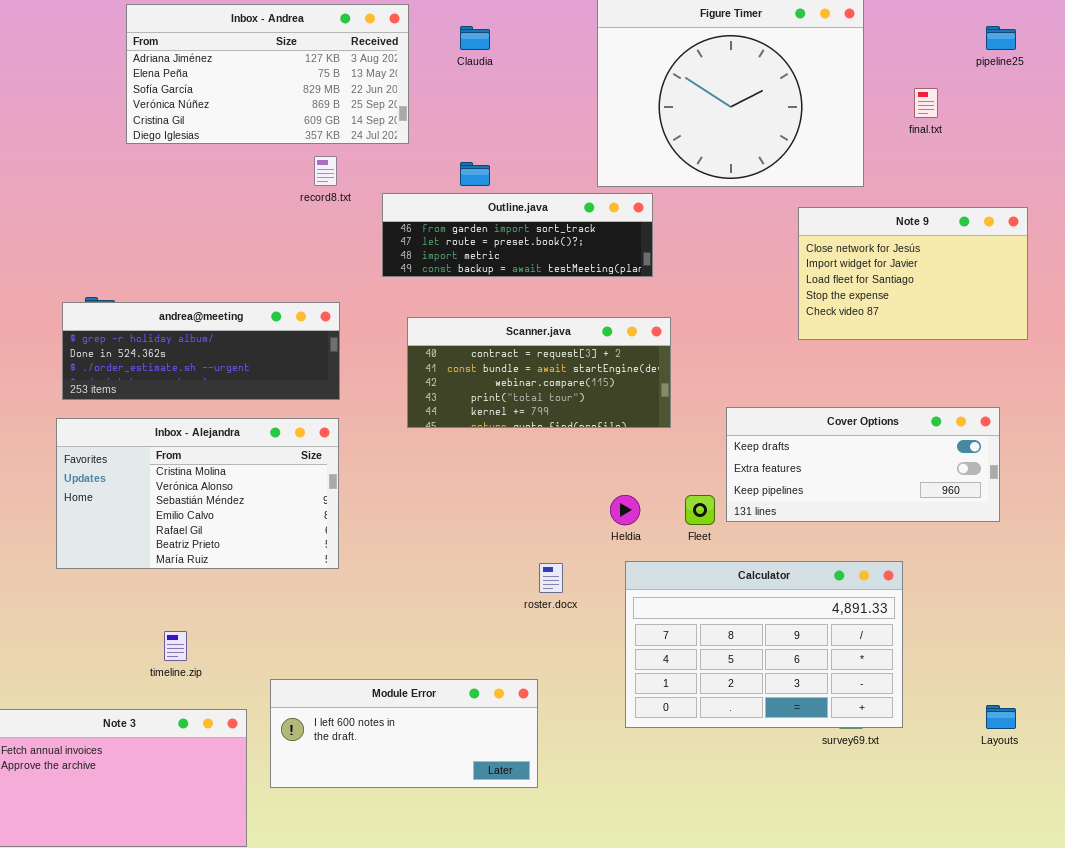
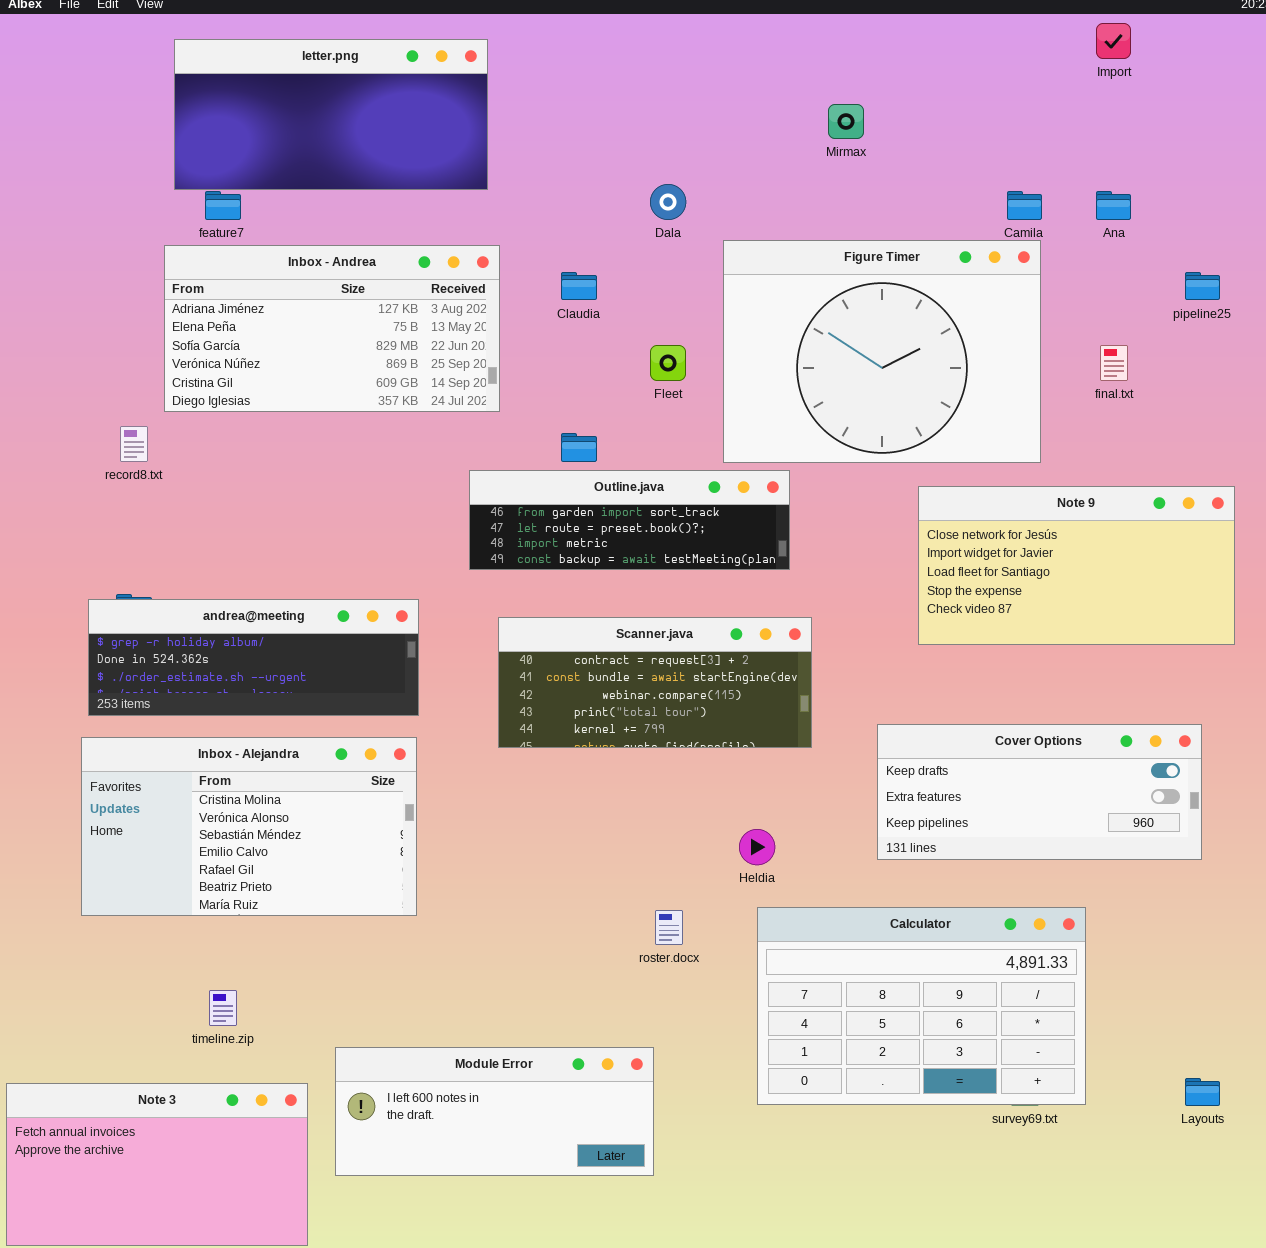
record8.txt: [314,156,337,186] -> [120,426,148,462], moved
Note 9: [798,207,1028,340] -> [918,486,1235,645], resized
Fleet: [685,495,715,525] -> [650,345,686,381], moved

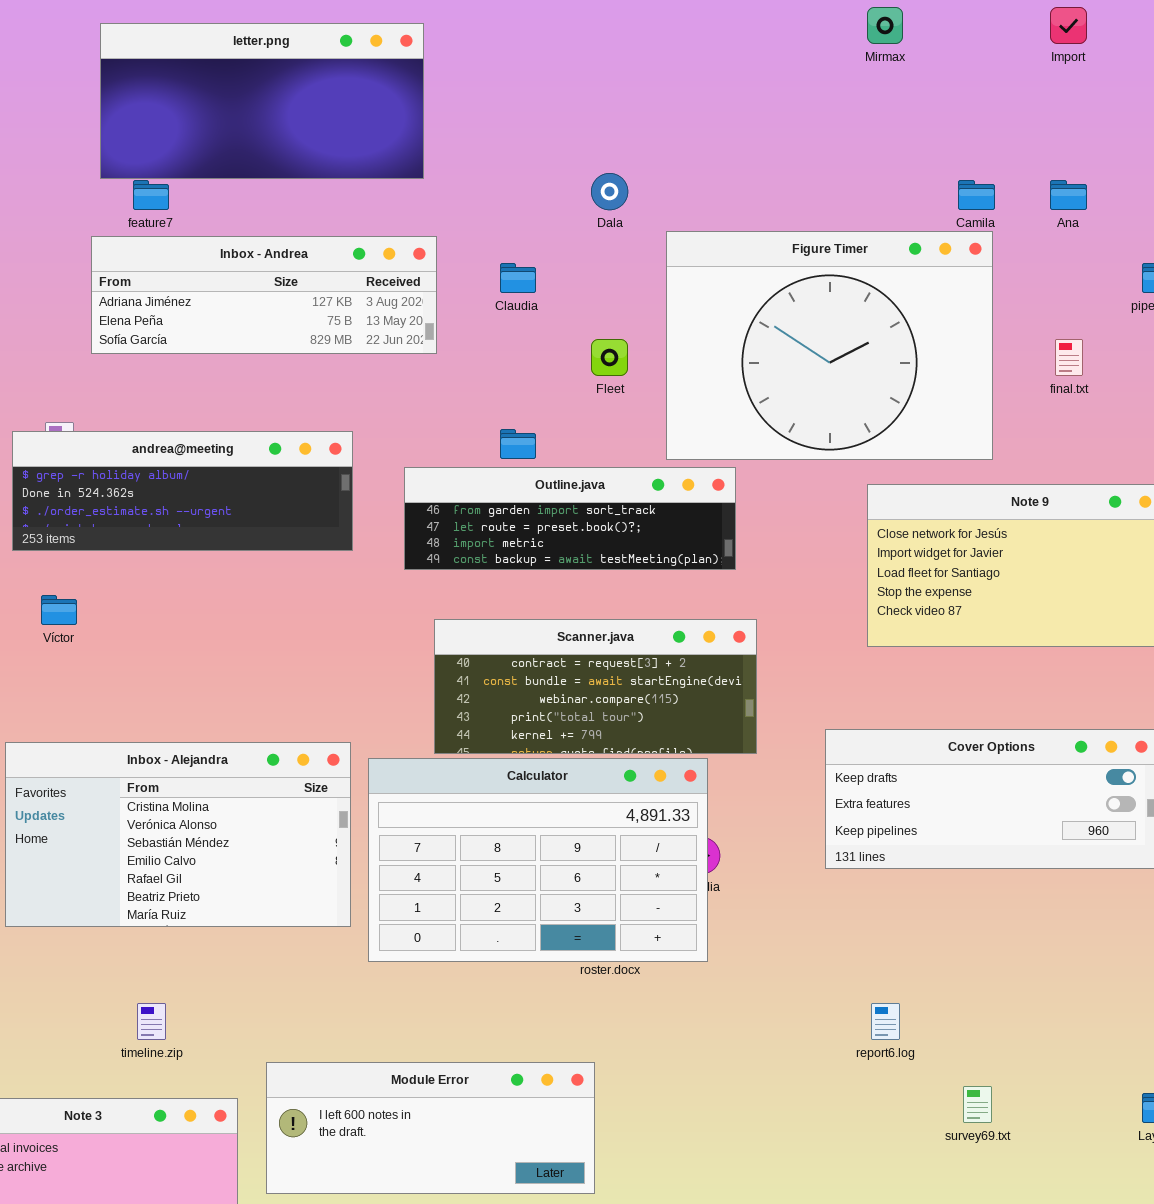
Mirmax: [828,104,864,139] -> [867,7,903,44], moved
Inbox - Andrea: [164,245,500,412] -> [91,236,437,354], resized
andrea@meeting: [88,599,419,716] -> [12,431,353,551], moved
Calculator: [757,907,1086,1105] -> [368,758,708,962], moved

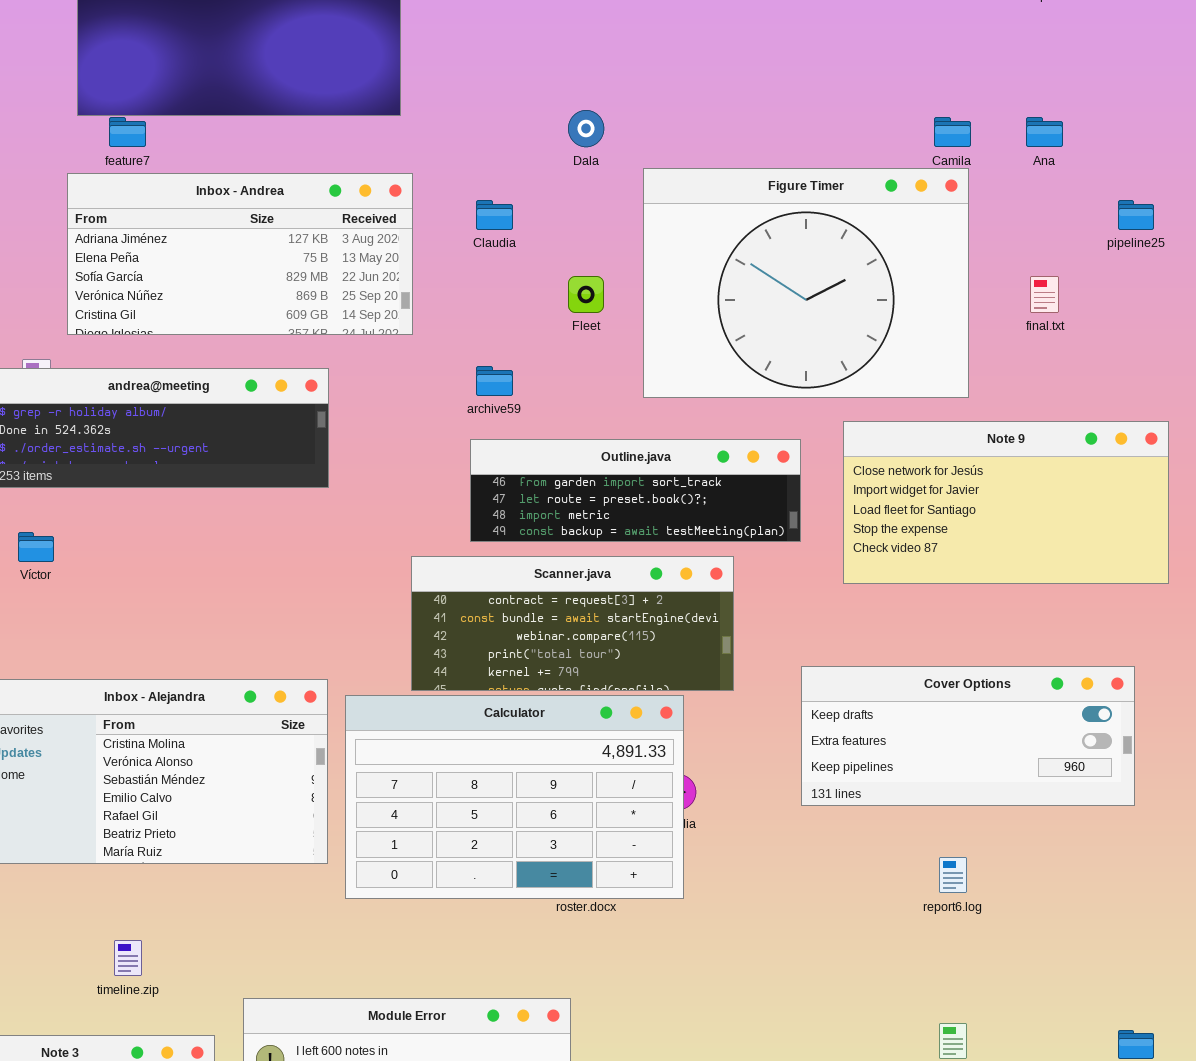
Inbox - Andrea: [91,236,437,354] -> [67,173,413,335], resized
Outline.java: [404,467,736,570] -> [470,439,801,542], moved
report6.log: [871,1003,900,1040] -> [939,857,967,893], moved

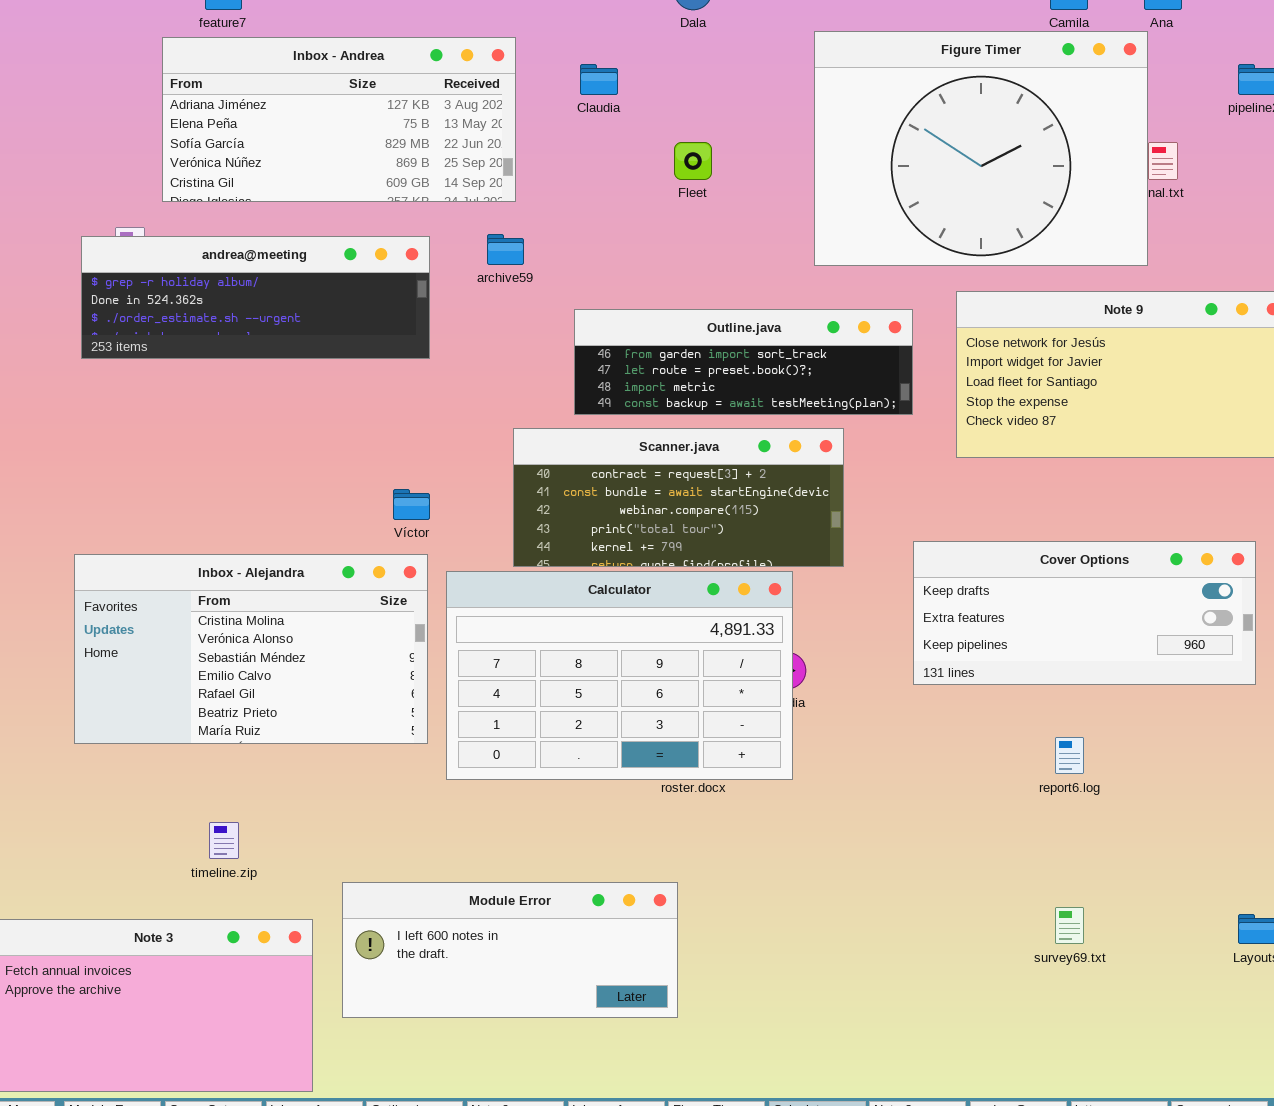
Figure Timer: [643,168,969,398] -> [814,31,1148,266], moved
archive59: [476,366,513,396] -> [487,234,524,265], moved
Víctor: [18,532,54,562] -> [393,489,430,520], moved

